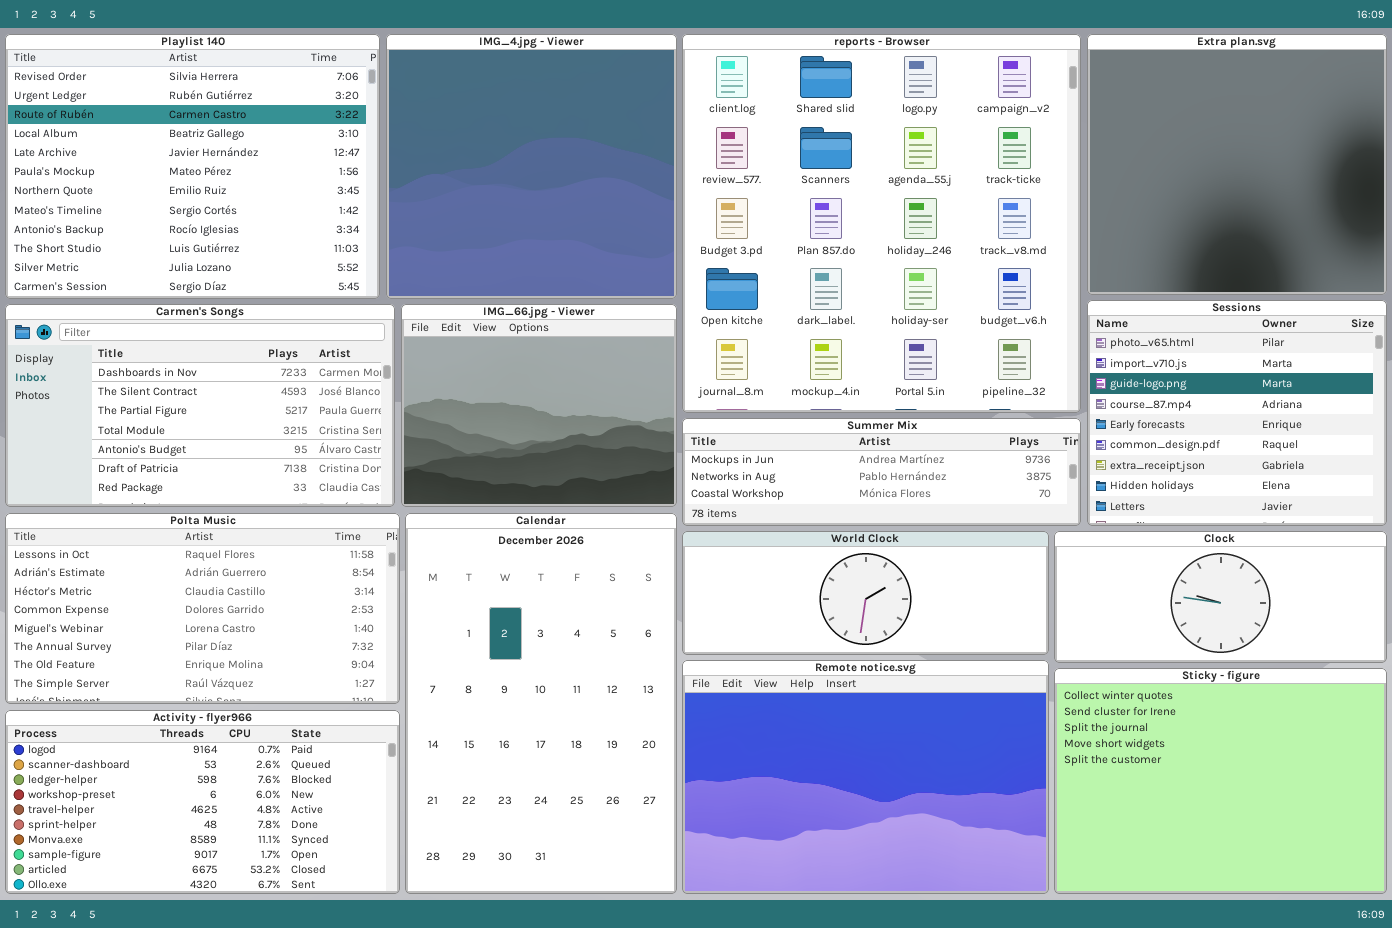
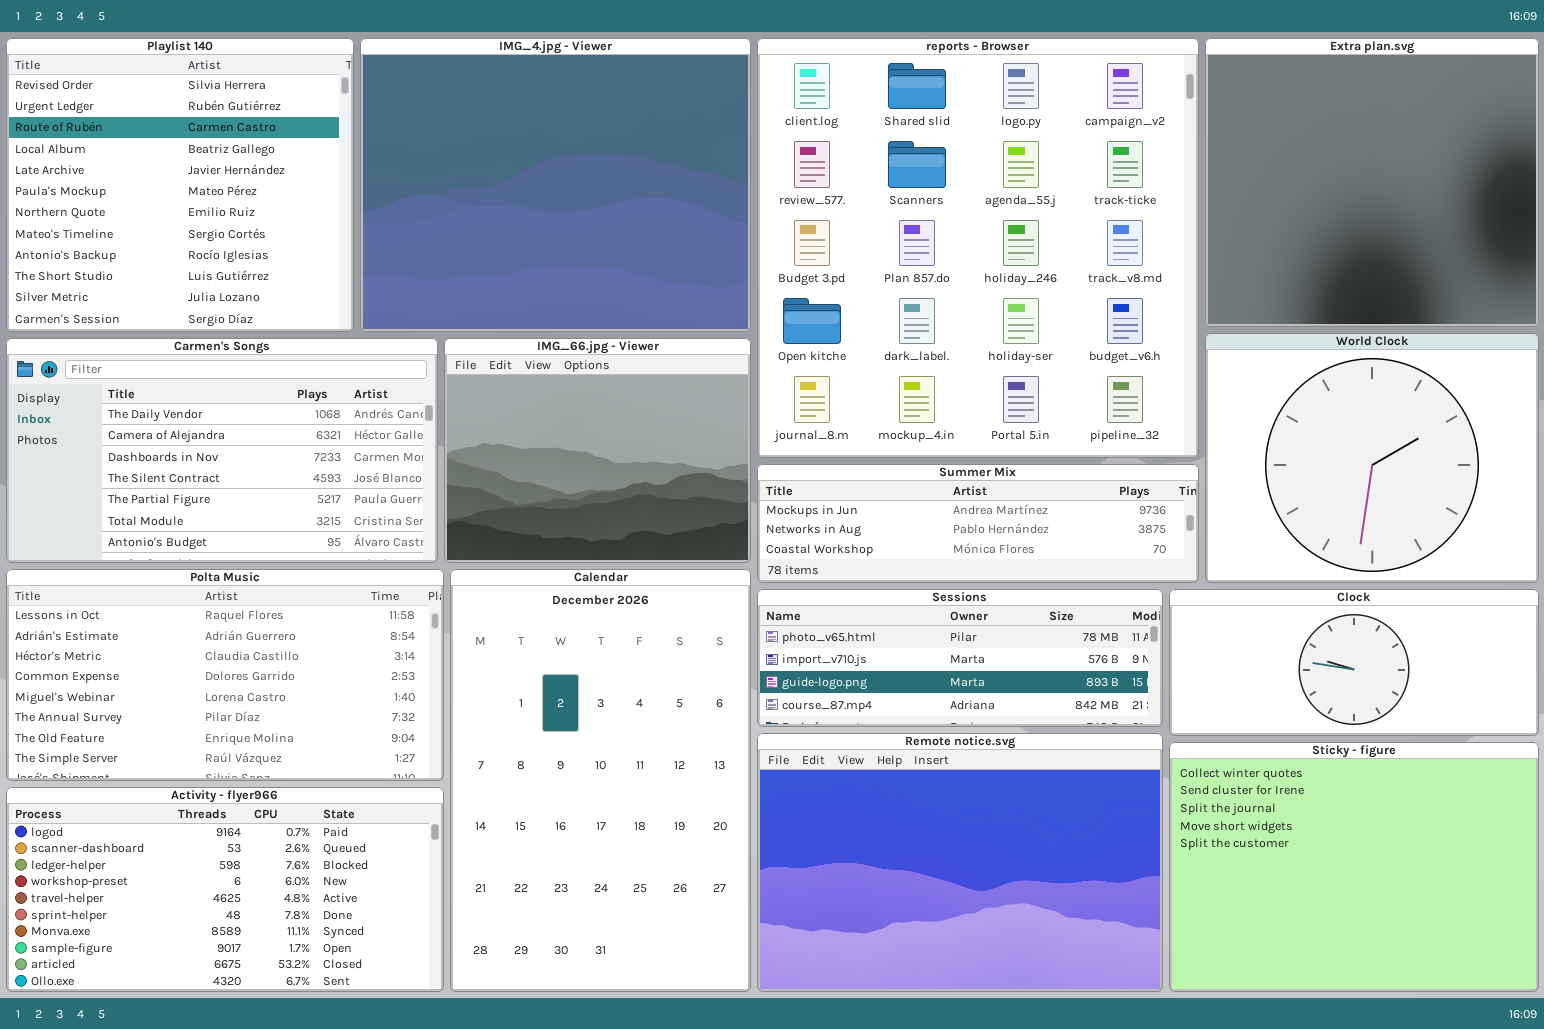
Playlist 140: [5,34,380,299] -> [6,38,354,332], resized
IMG_4.jpg - Viewer: [386,34,677,299] -> [360,38,751,332], resized
Sessions: [1087,300,1387,526] -> [757,589,1163,727], moved, resized
Carmen's Songs: [5,304,395,507] -> [6,338,438,563], scrolled up 2 rows
World Clock: [682,531,1049,655] -> [1205,333,1539,583], moved, resized

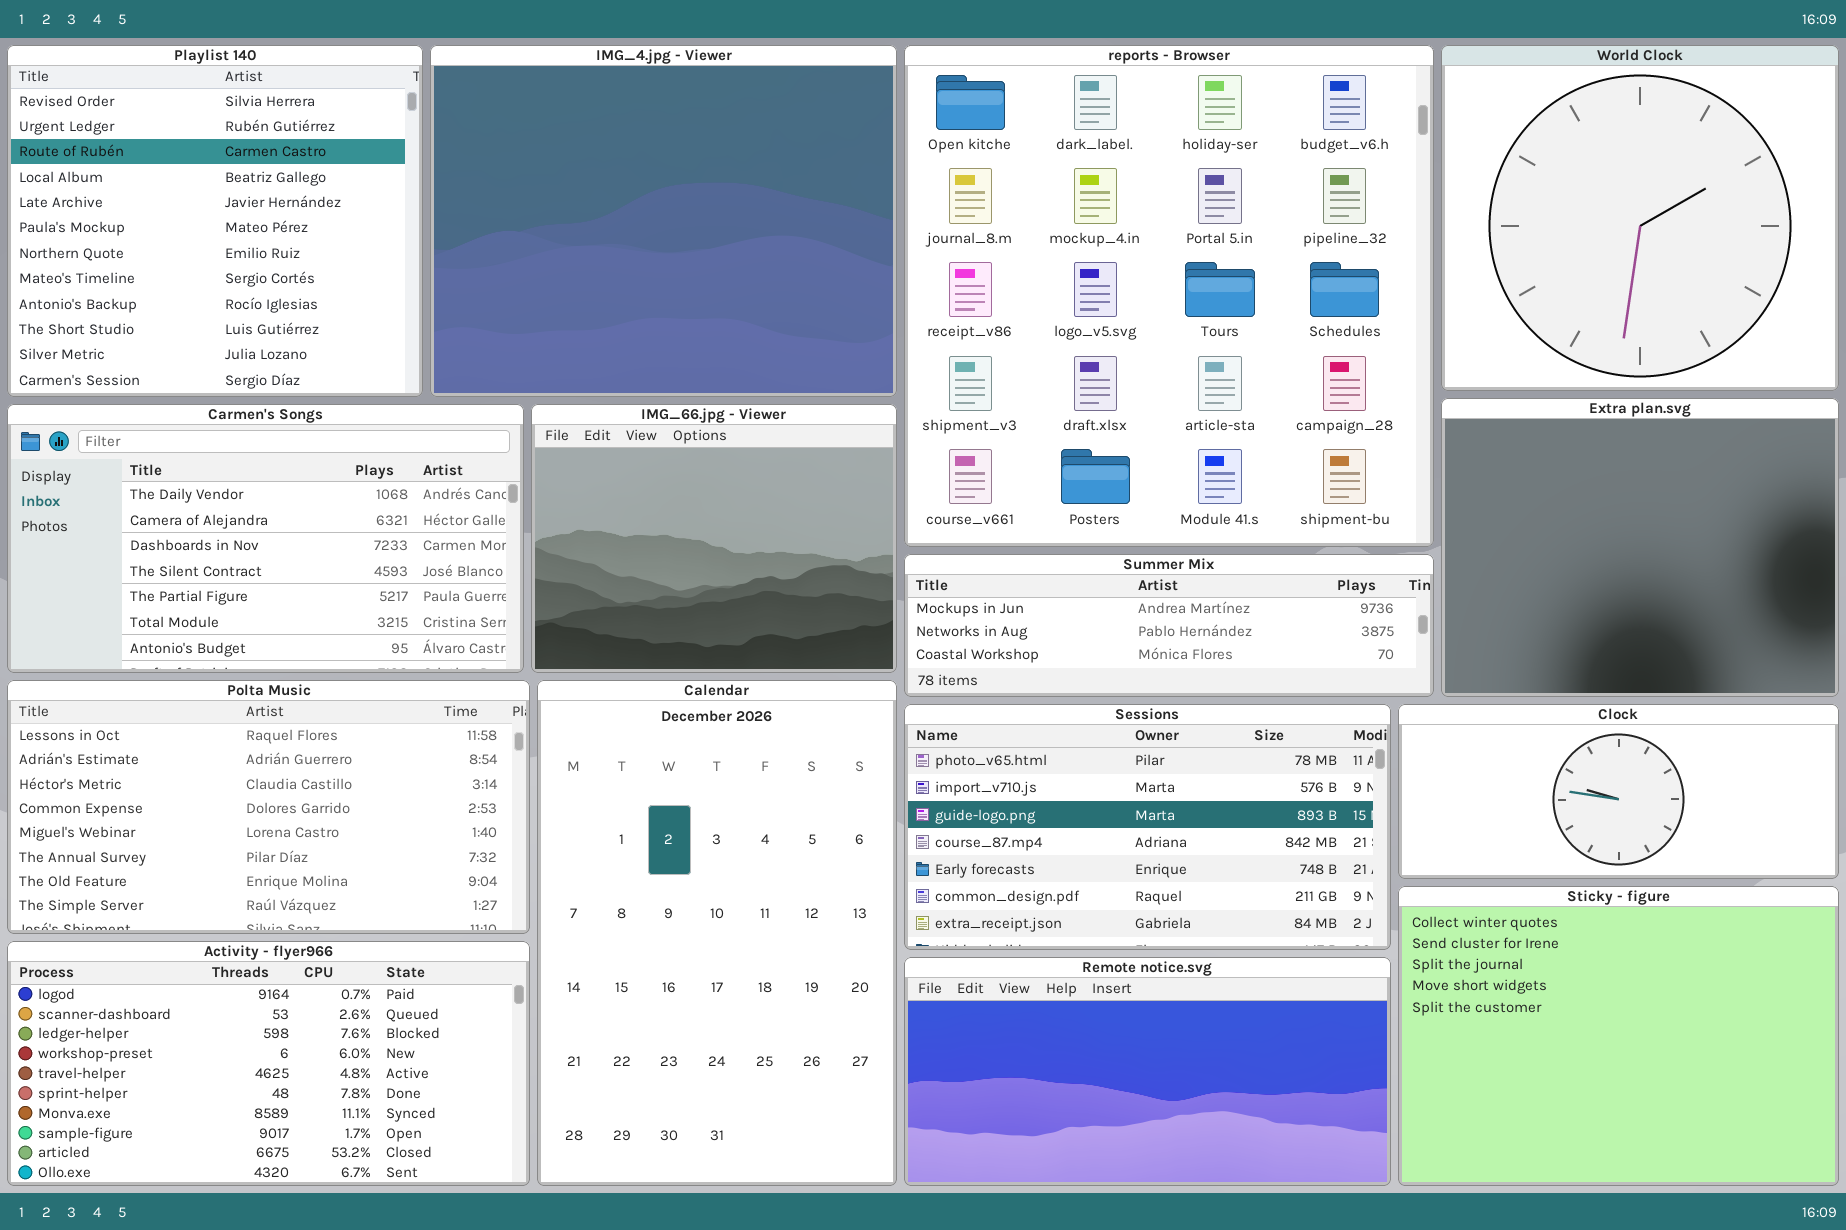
reports - Browser: [757,38,1199,458] -> [904,45,1434,547], scrolled down 3 rows
Extra plan.svg: [1205,38,1539,327] -> [1441,398,1839,697], moved, resized
World Clock: [1205,333,1539,583] -> [1441,45,1839,391], moved, resized
Sessions: [757,589,1163,727] -> [904,704,1391,950], resized
Remote notice.svg: [757,733,1163,992] -> [904,957,1391,1186], resized

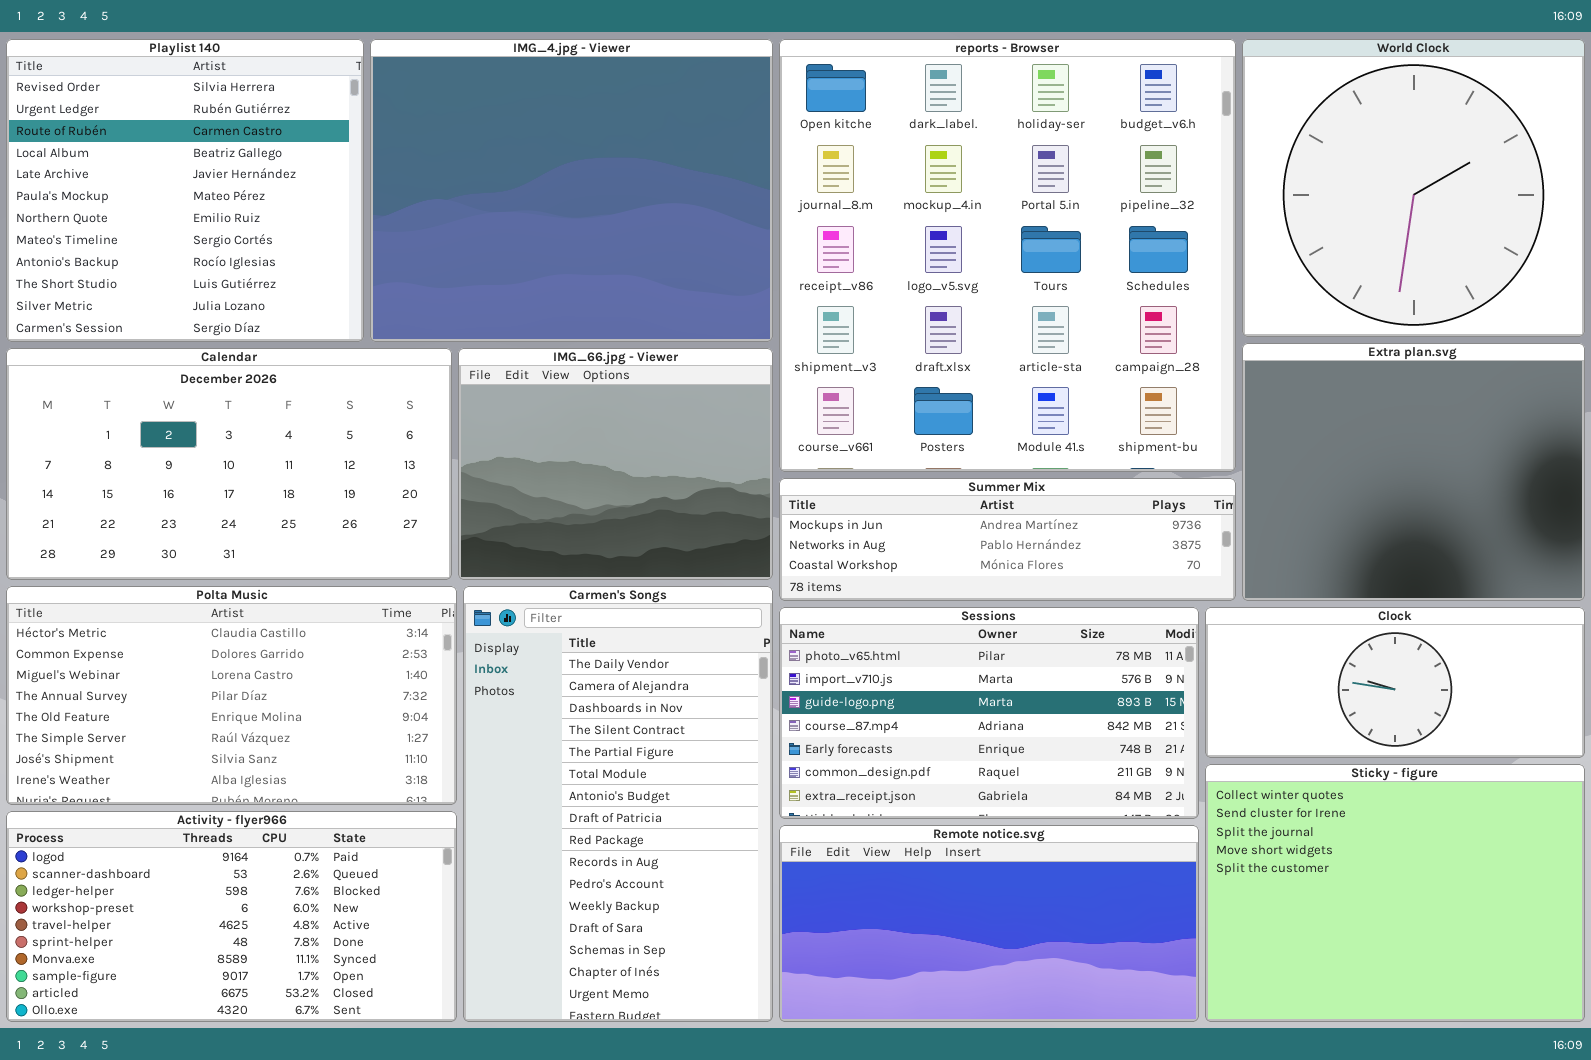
Carmen's Songs: [7,404,524,673] -> [463,586,773,1022], moved, resized
Polta Music: [7,680,530,934] -> [6,586,457,805], scrolled down 2 rows
Calendar: [537,680,897,1186] -> [6,348,452,580], moved, resized

